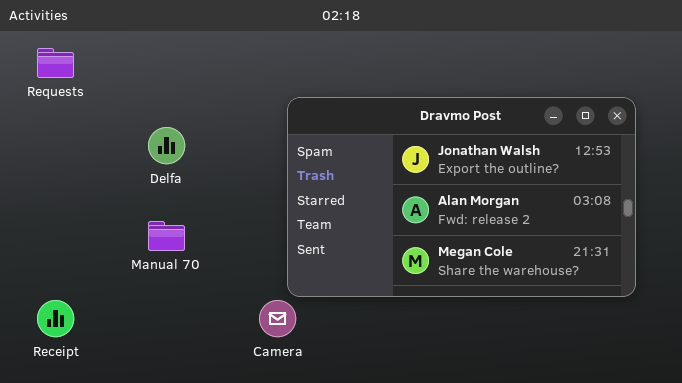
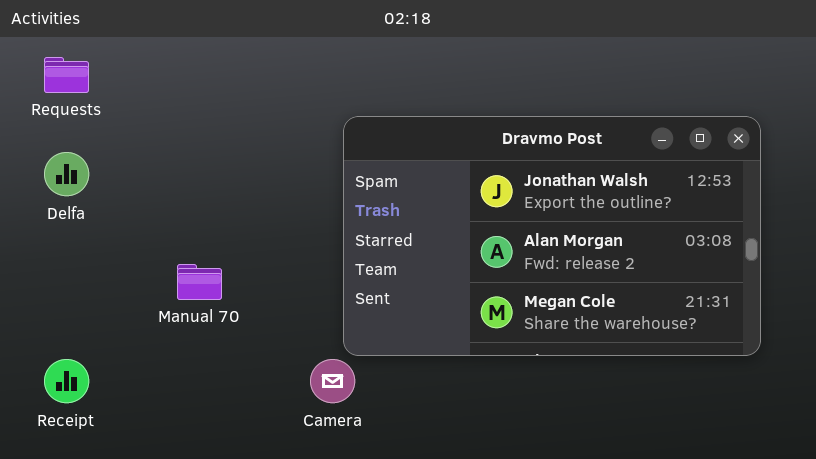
Delfa: [148,127,185,164] -> [44,152,89,196], moved

